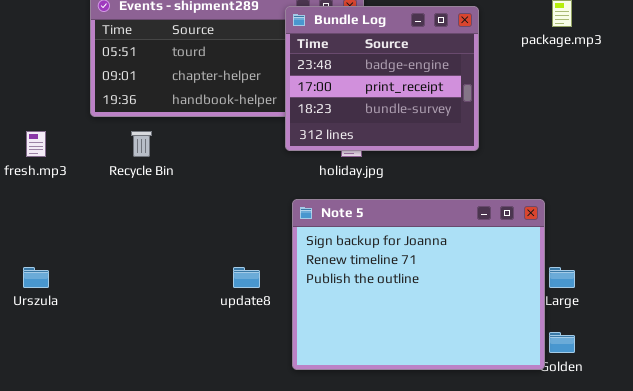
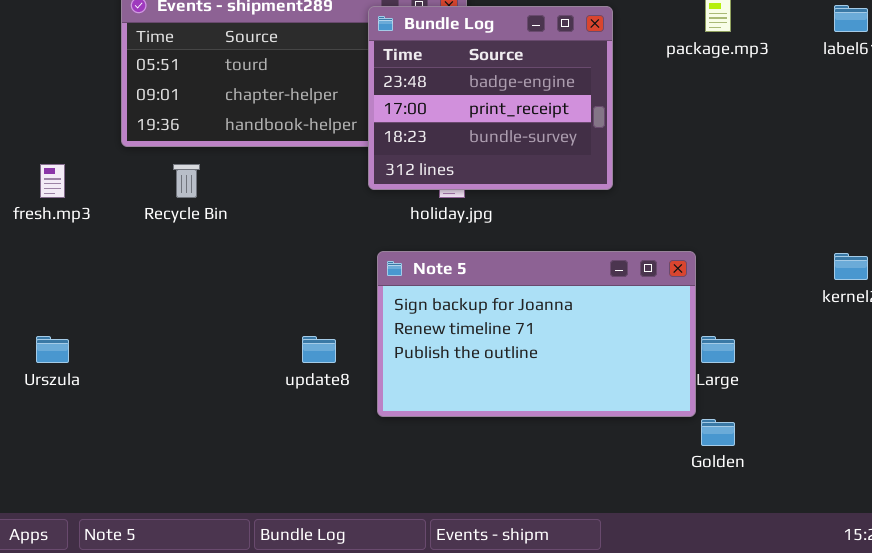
Note 5: [292,199,545,370] -> [377,251,696,417], resized

